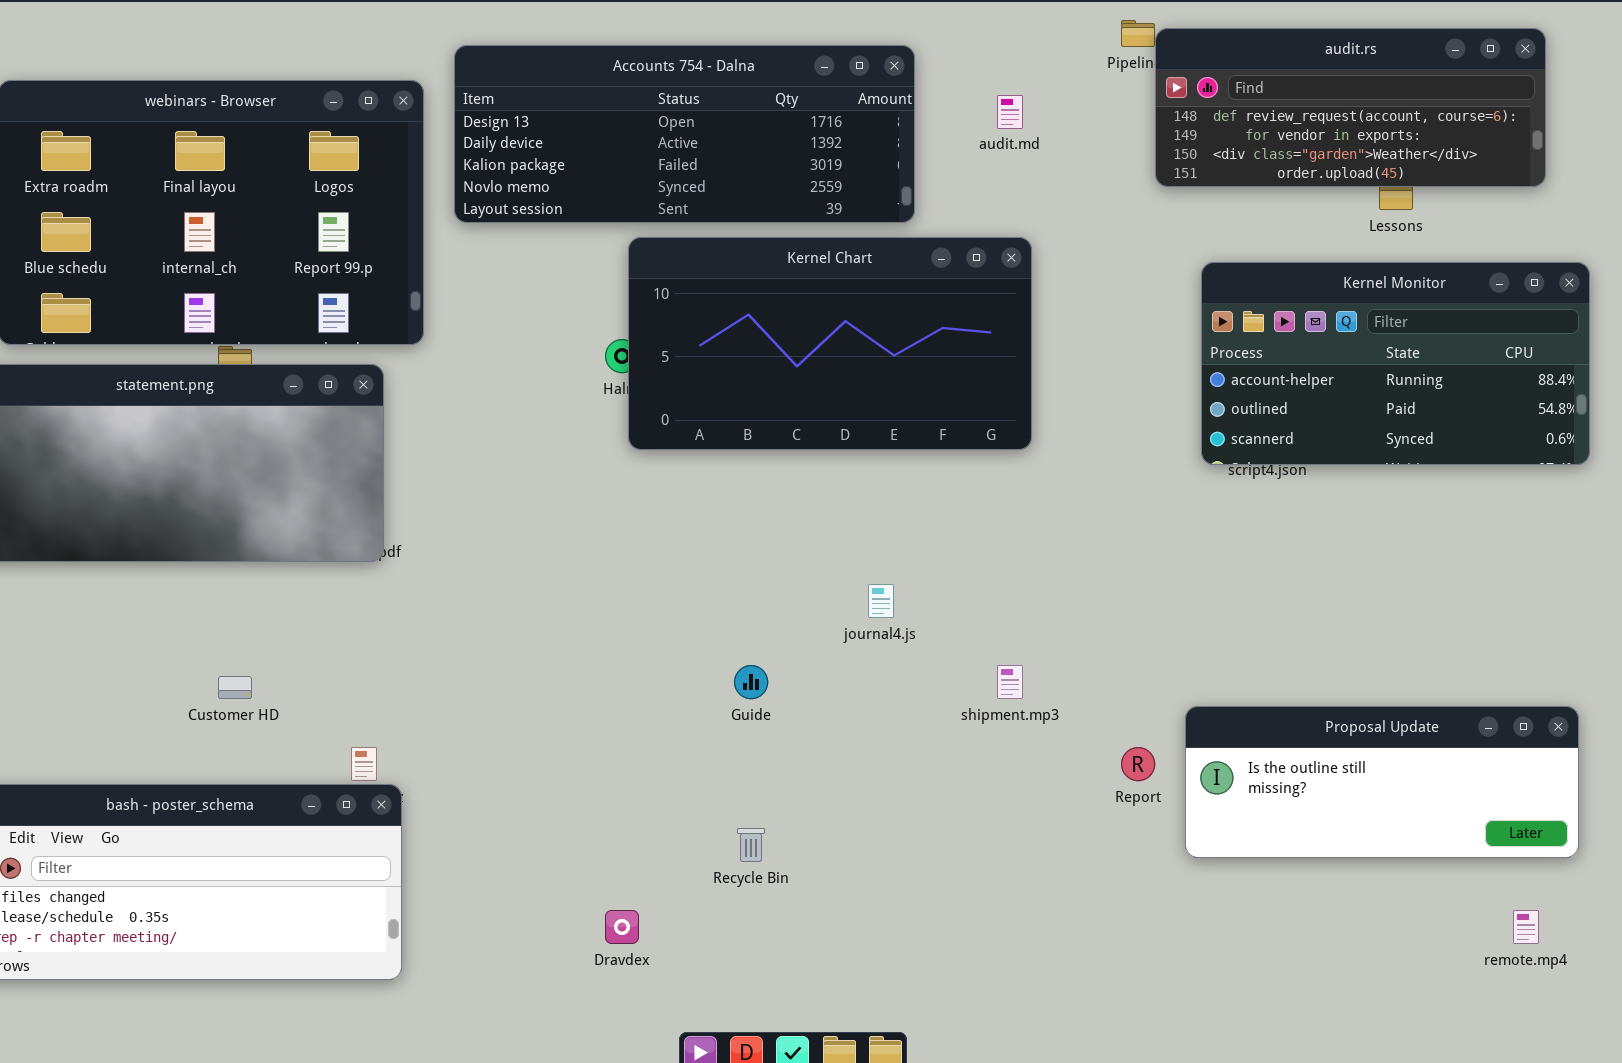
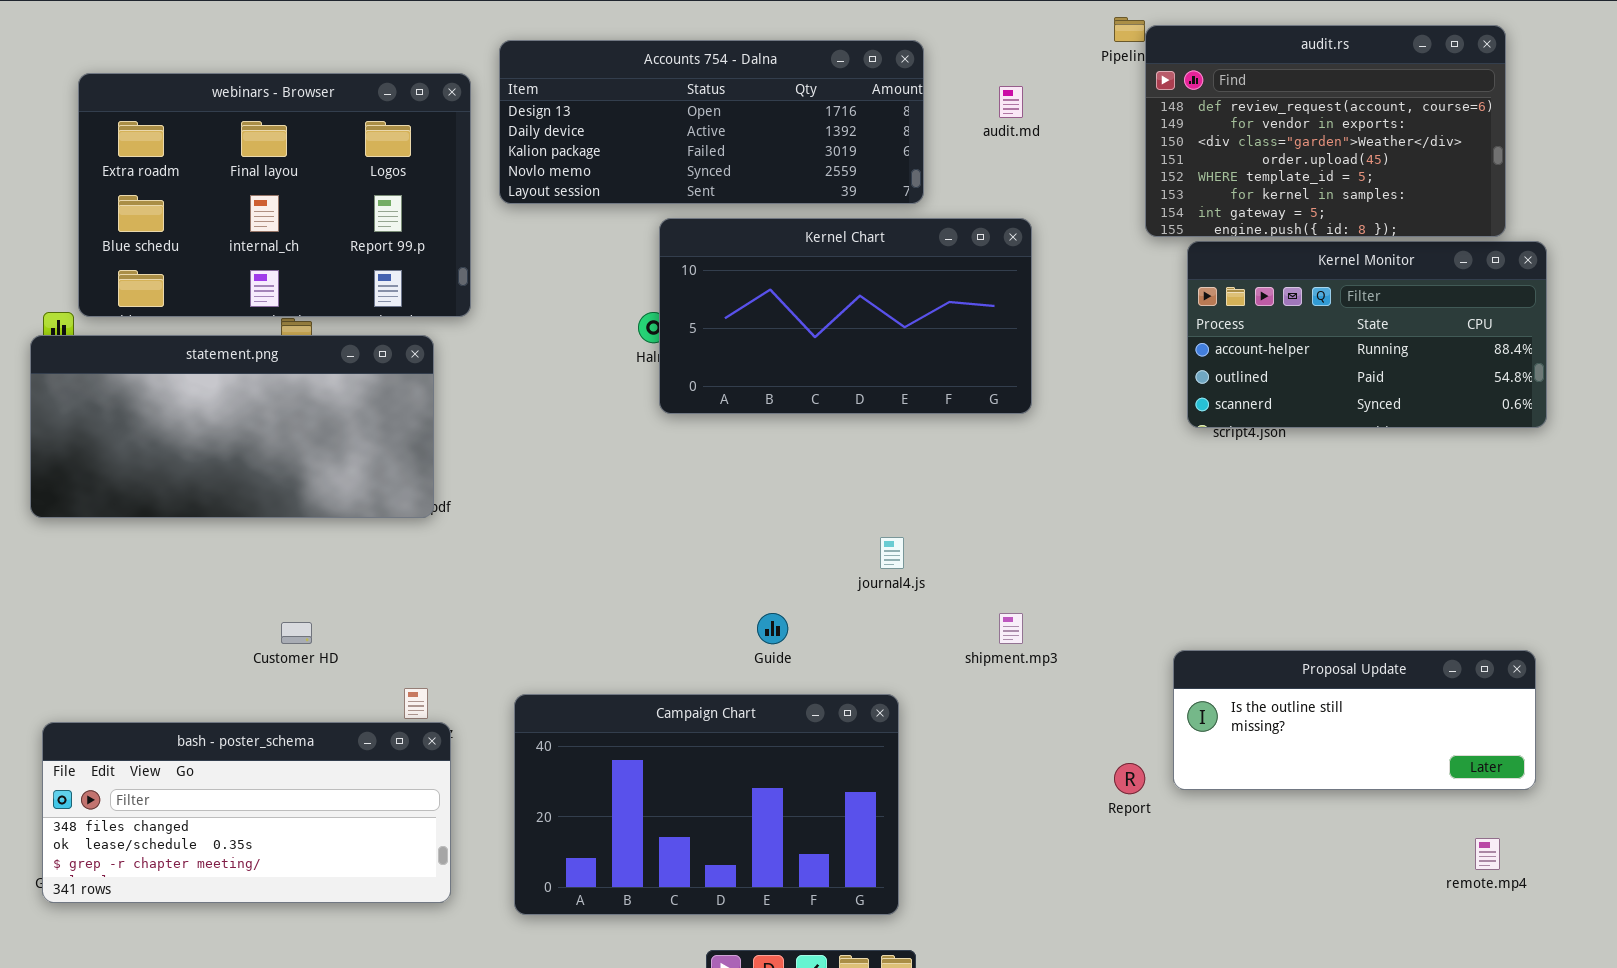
audit.rs: [1155,28,1546,187] -> [1145,25,1506,237], resized
Report: [1121,747,1155,781] -> [1114,763,1145,794], moved
Campaign Chart: none -> [514,694,899,915], opened

